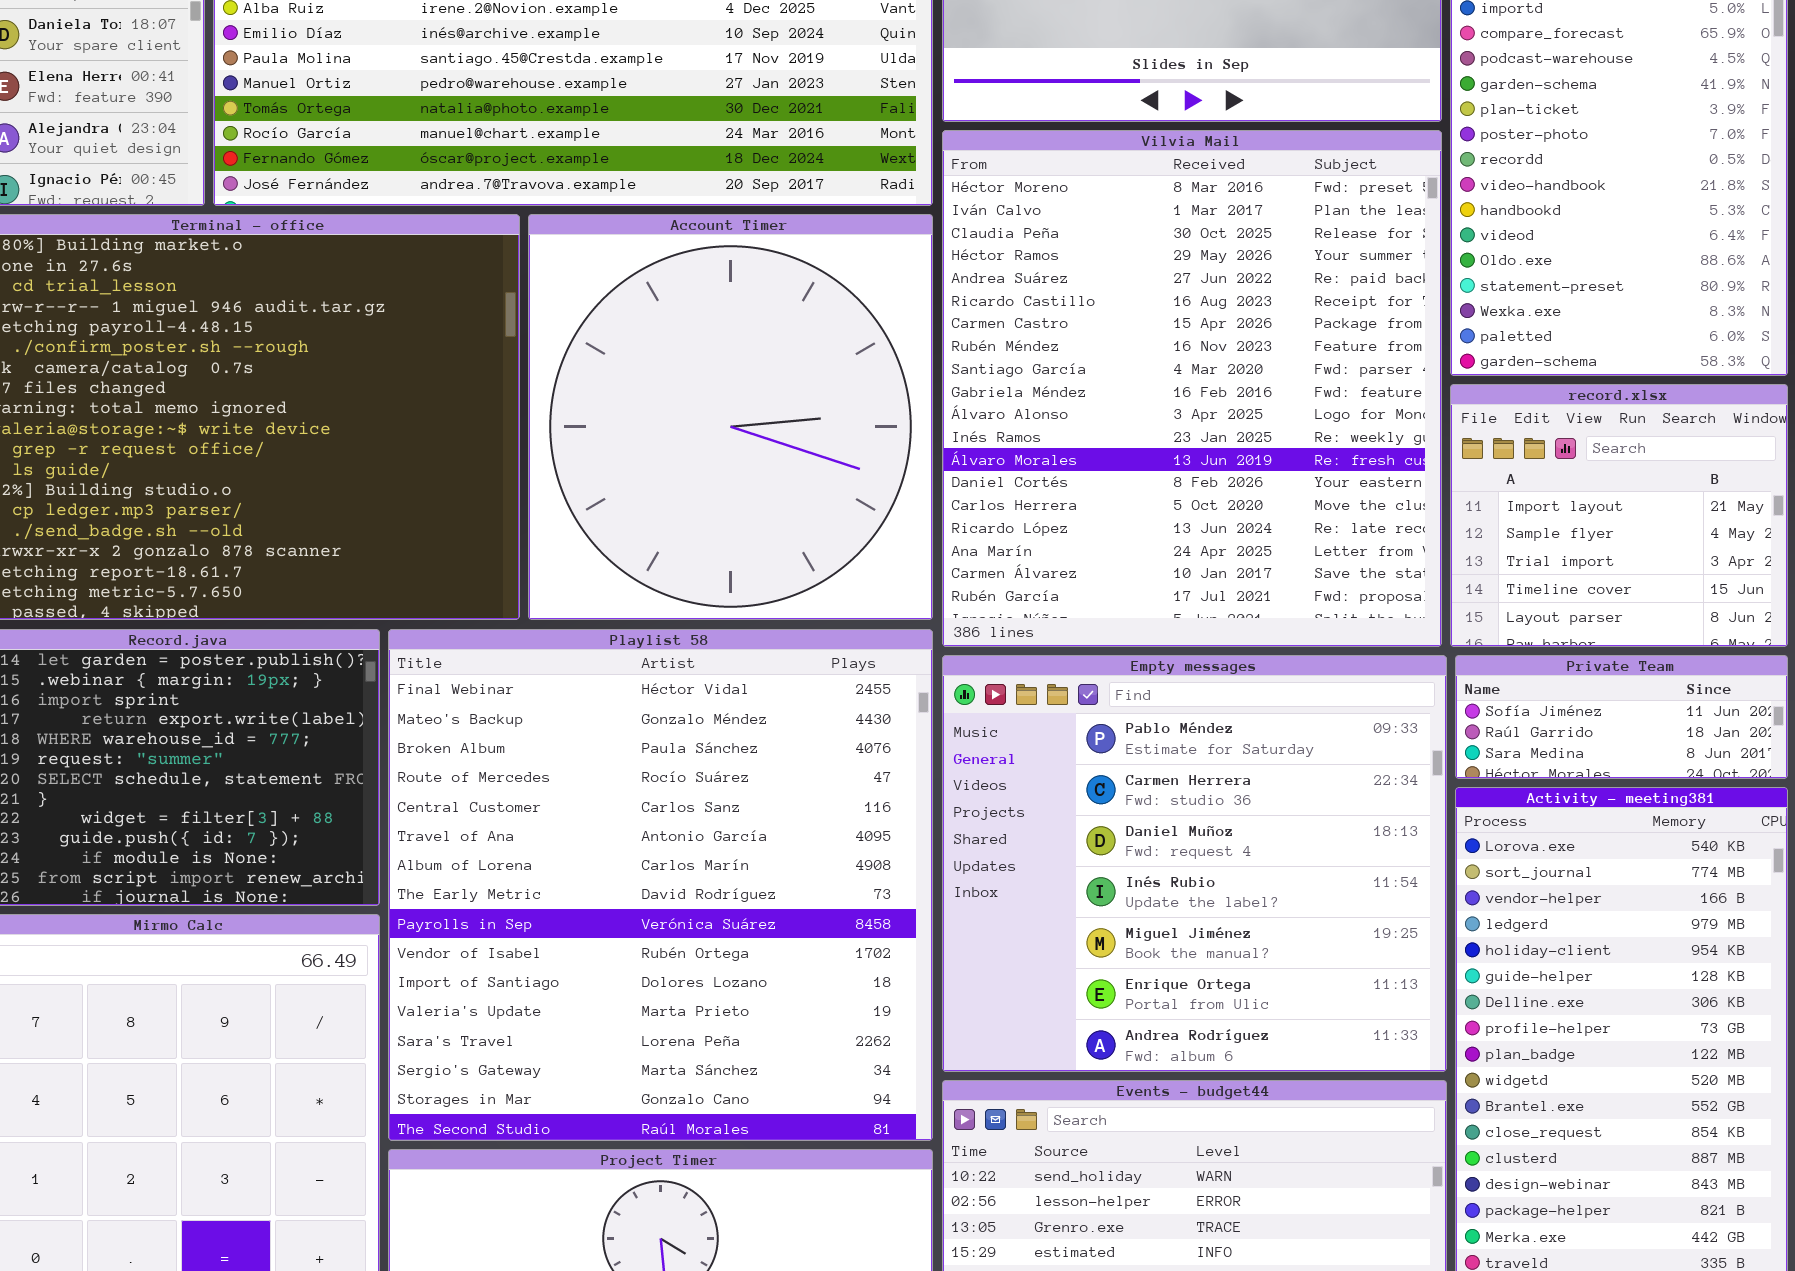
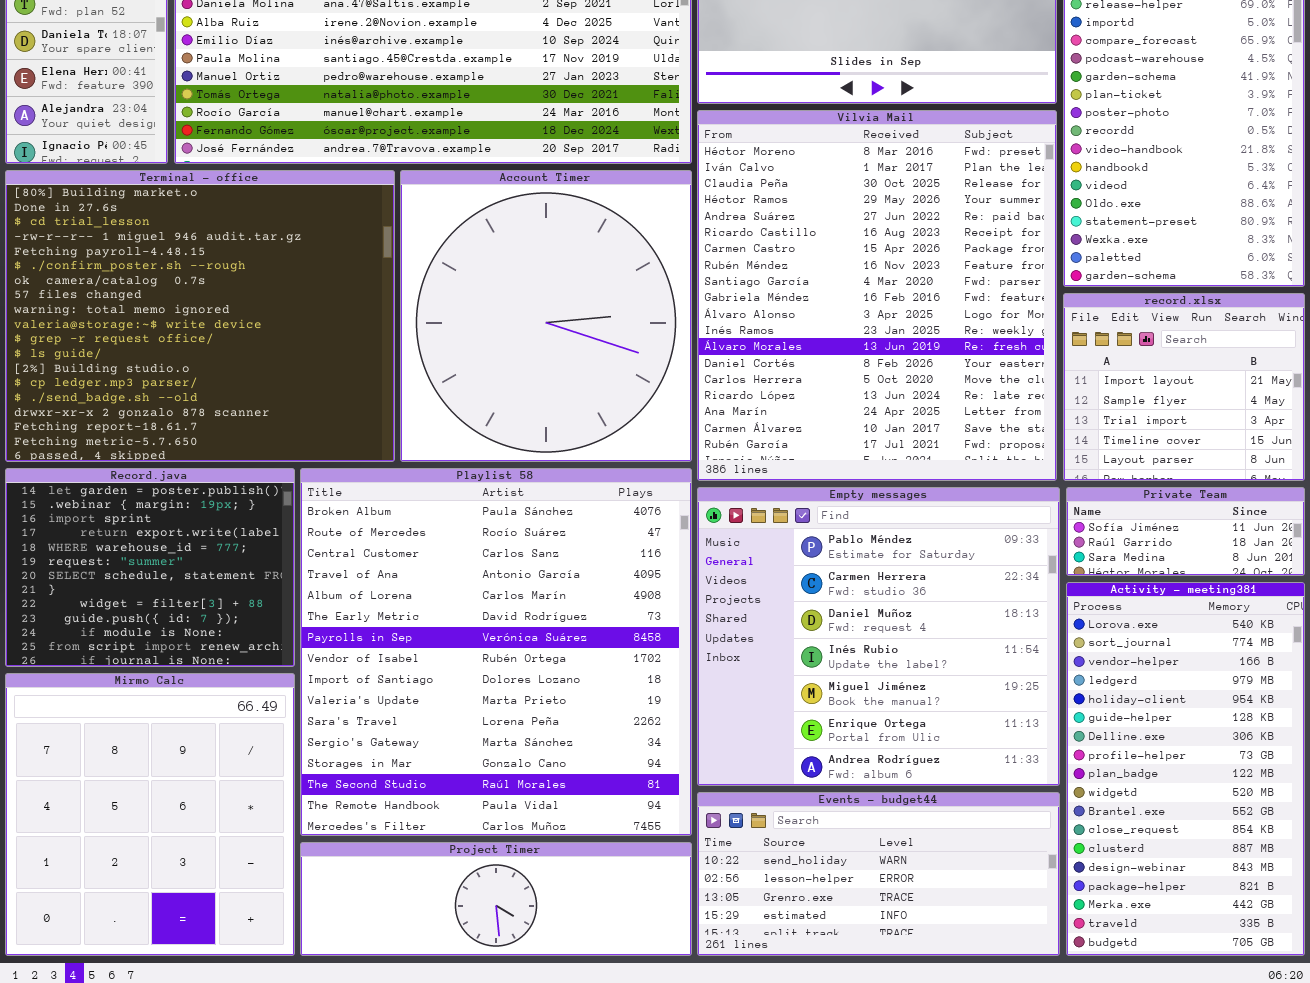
Playlist 58: [388,629,933,1141] -> [300,468,692,836], scrolled down 2 rows

